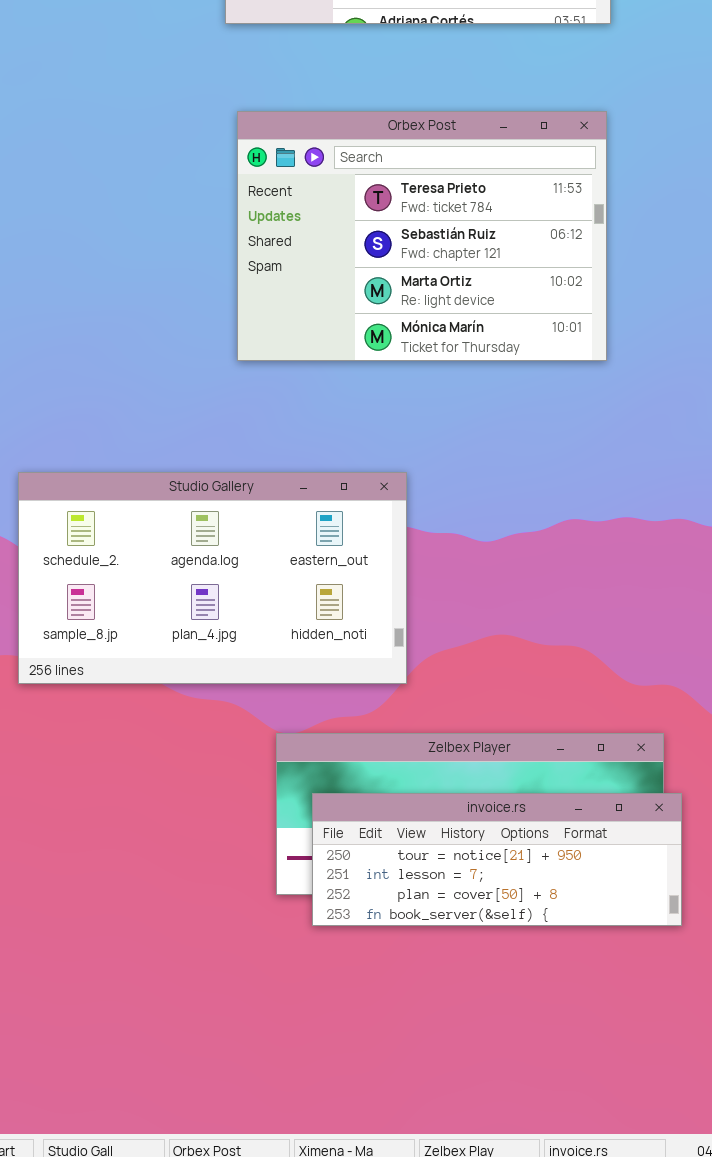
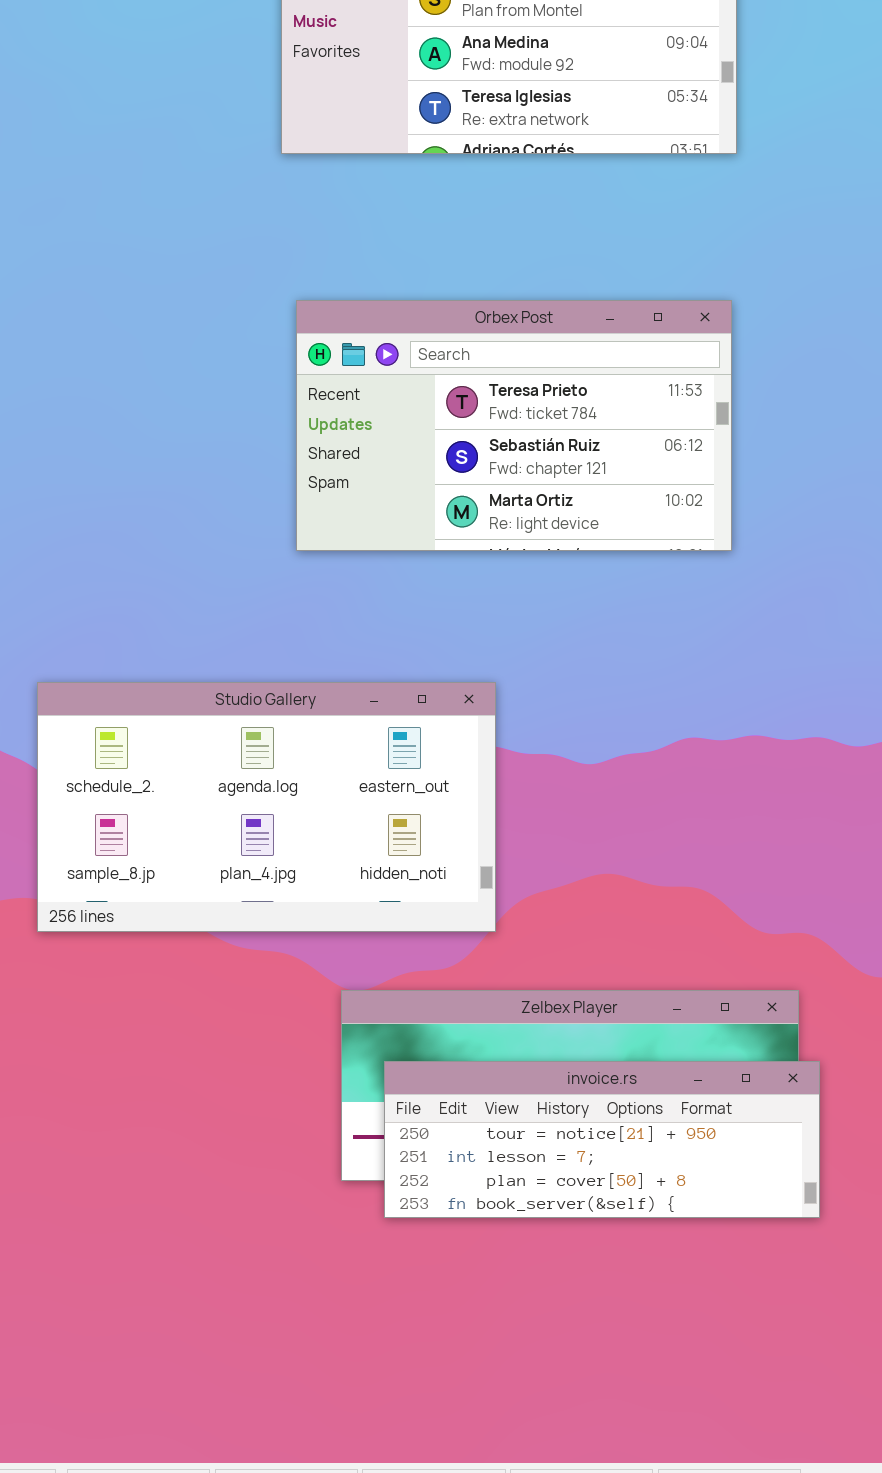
Orbex Post: [237,111,607,361] -> [296,300,732,551], resized

